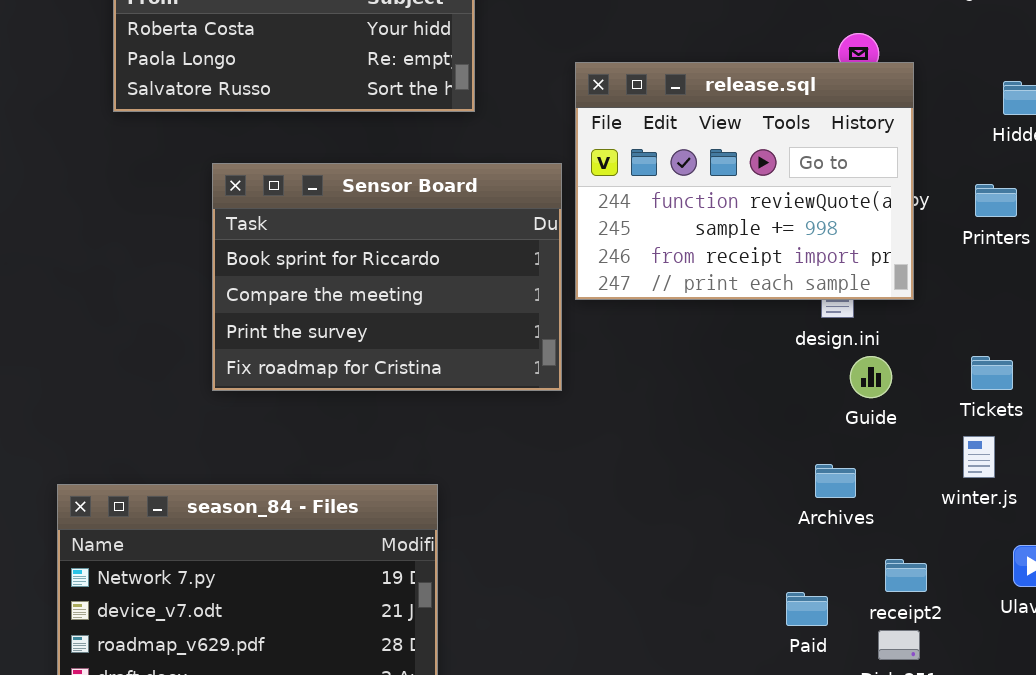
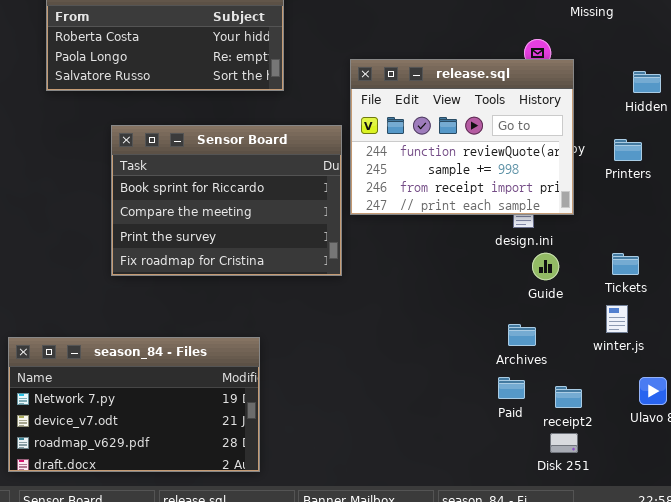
Paid: [786,592,828,626] -> [498,377,525,399], moved

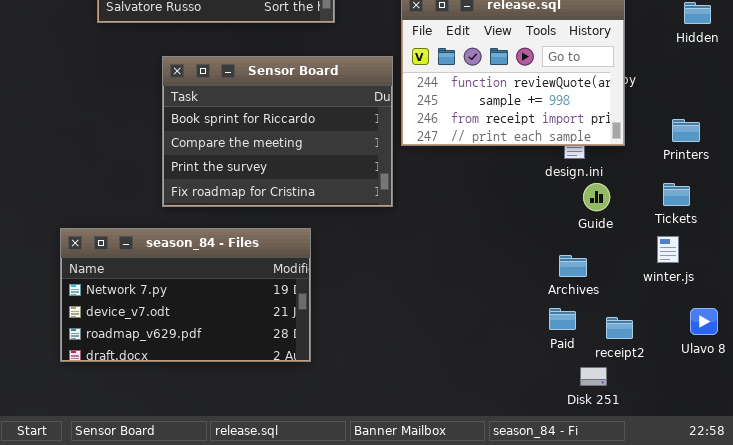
Printers: [614,139,642,161] -> [672,119,700,142], moved
season_84 - Files: [8,337,260,472] -> [60,228,311,362], moved
Disk 251: [550,433,578,453] -> [580,367,607,386], moved

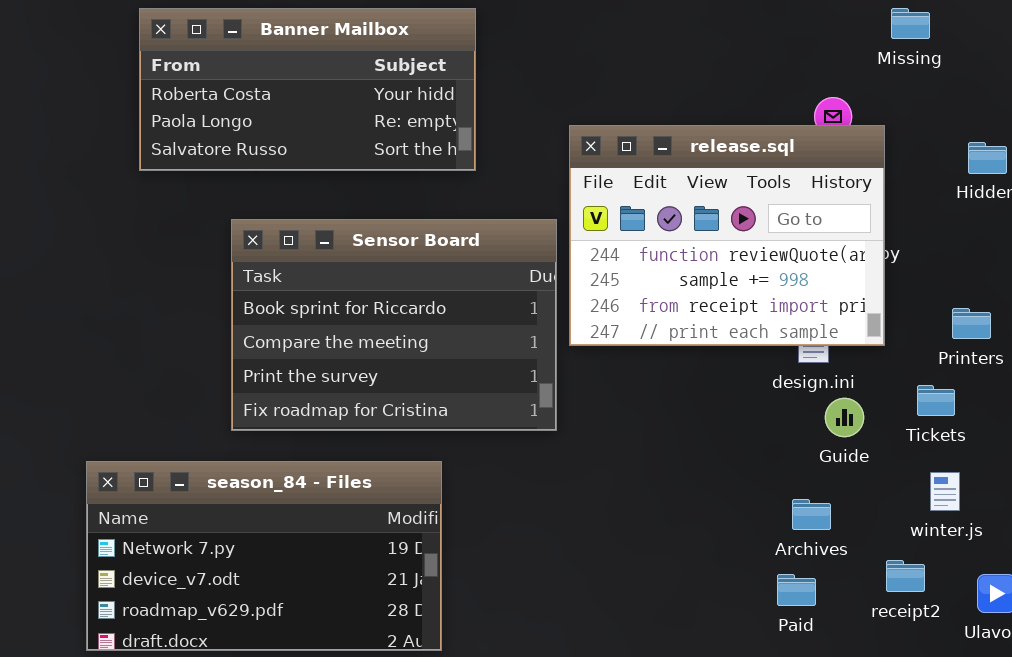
Tickets: [663,183,690,206] -> [917,385,955,416], moved
receipt2: [606,317,633,339] -> [886,560,925,592], moved

